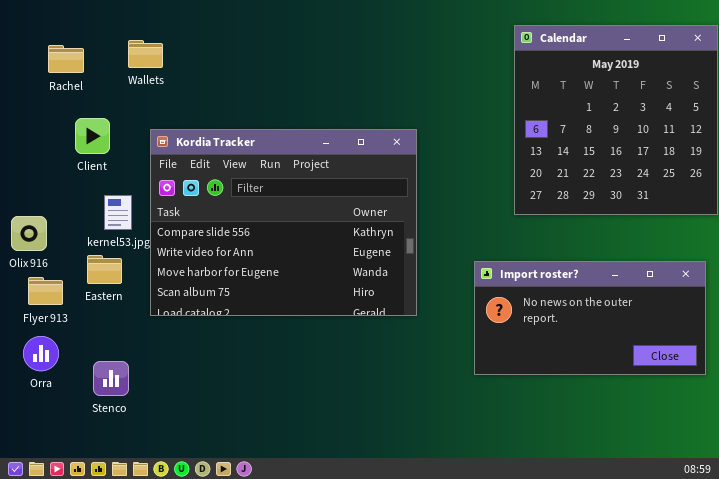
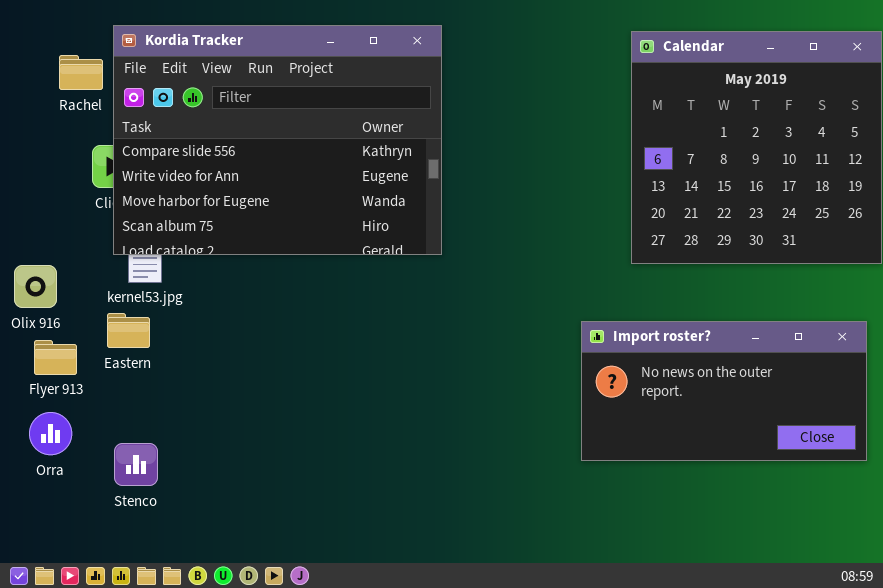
Kordia Tracker: [150,129,417,316] -> [113,25,442,255], moved

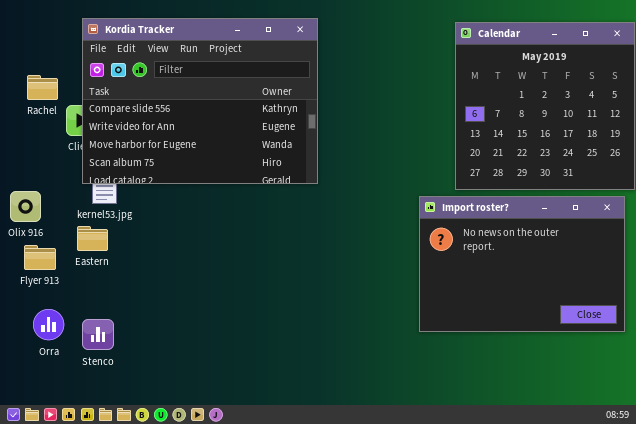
Rachel: [59,55,103,90] -> [27,75,58,100], moved
Import roster?: [581,321,867,461] -> [419,196,625,332], resized
Orra: [29,412,72,455] -> [33,309,64,340], moved

